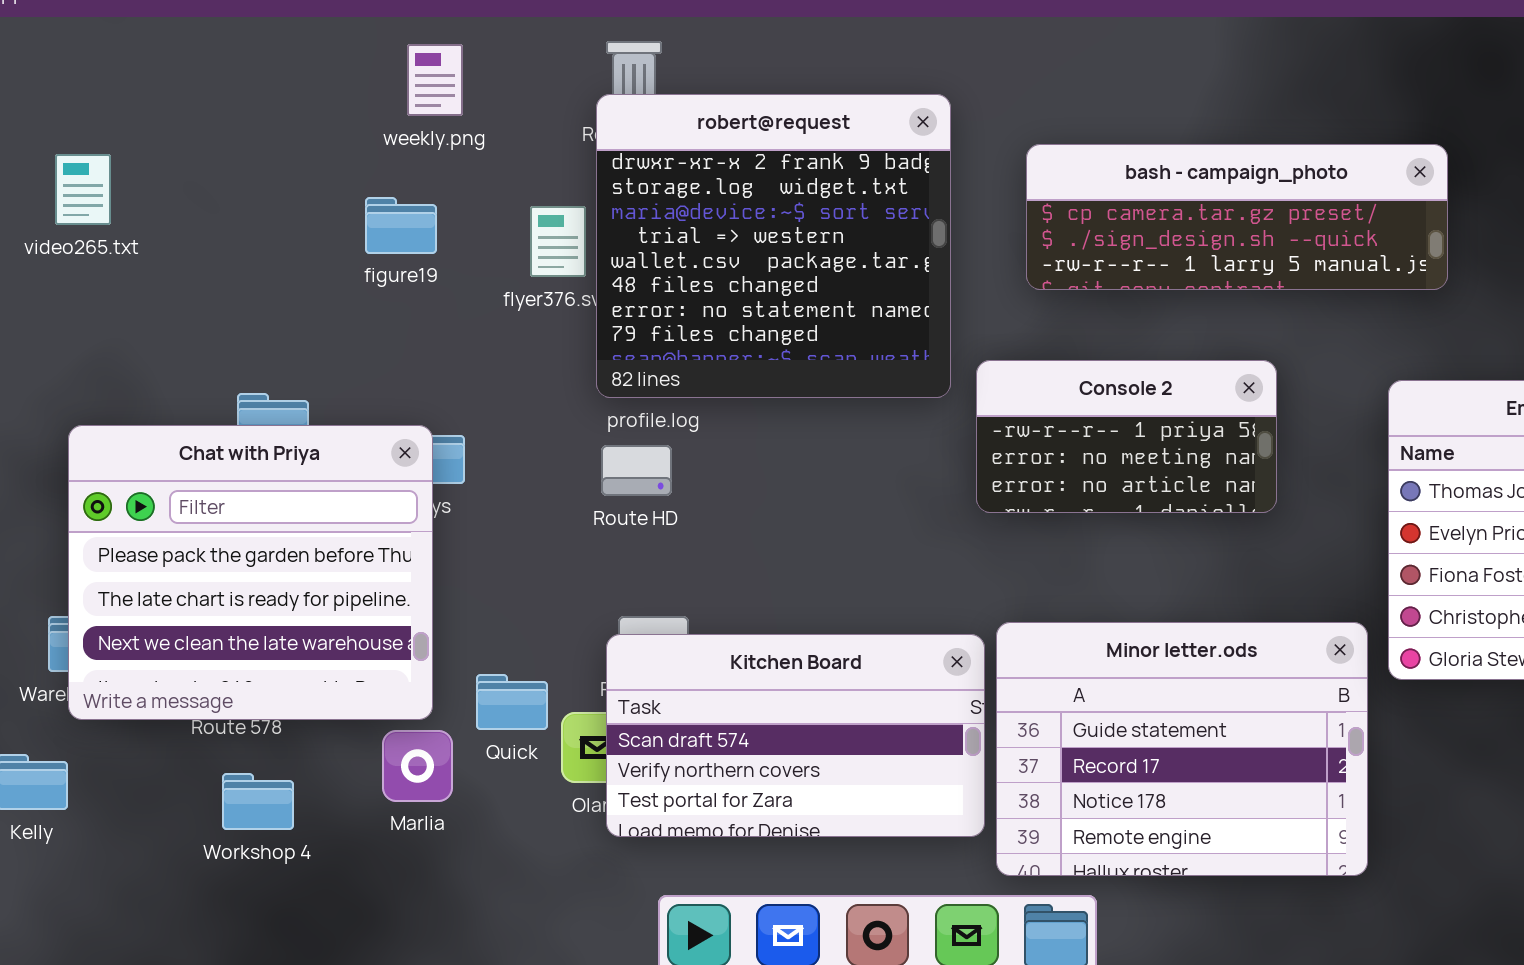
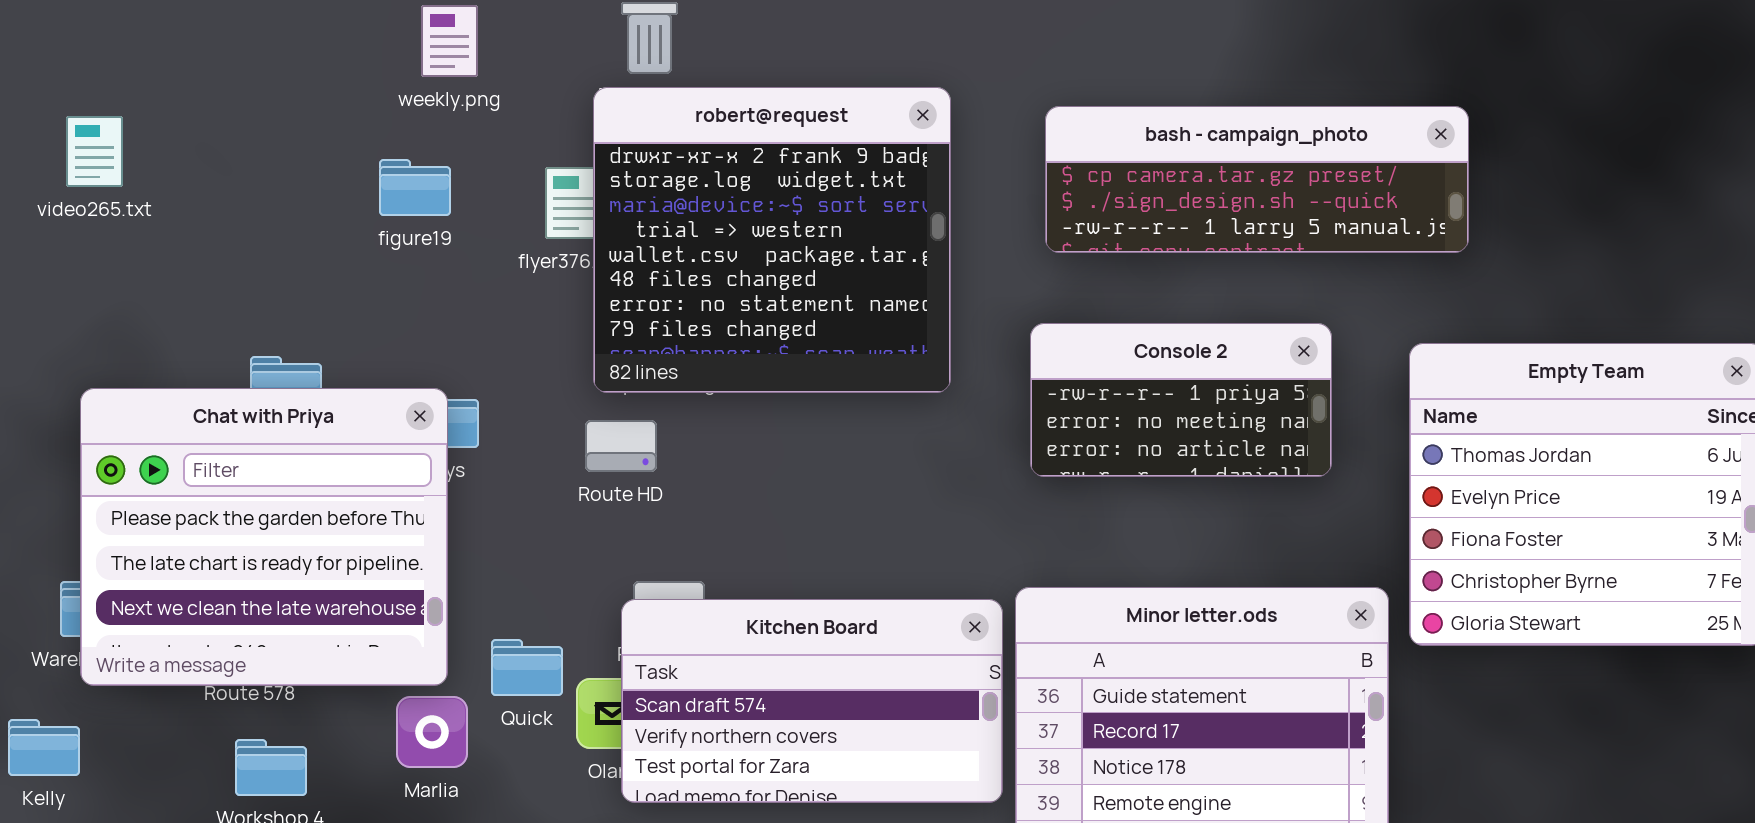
robert@request: [596,94,951,398] -> [593,87,951,393], moved
Console 2: [976,360,1277,513] -> [1030,323,1332,477], moved
Route HD: [601,445,672,496] -> [585,420,657,472], moved

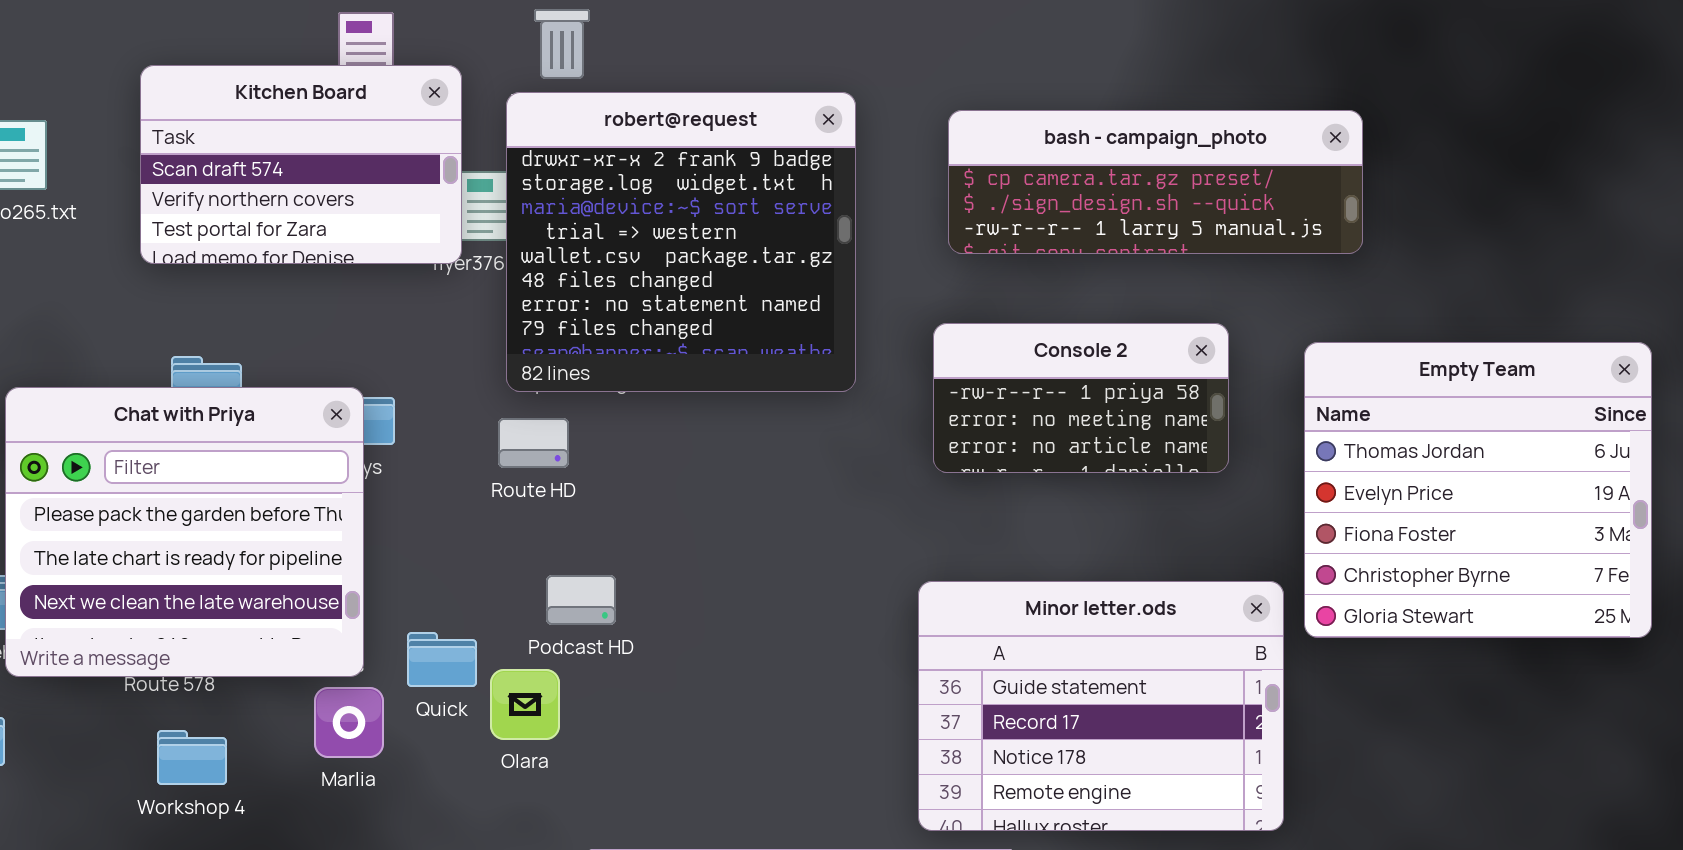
Kitchen Board: [621,599,1003,803] -> [140,65,462,264], moved, resized

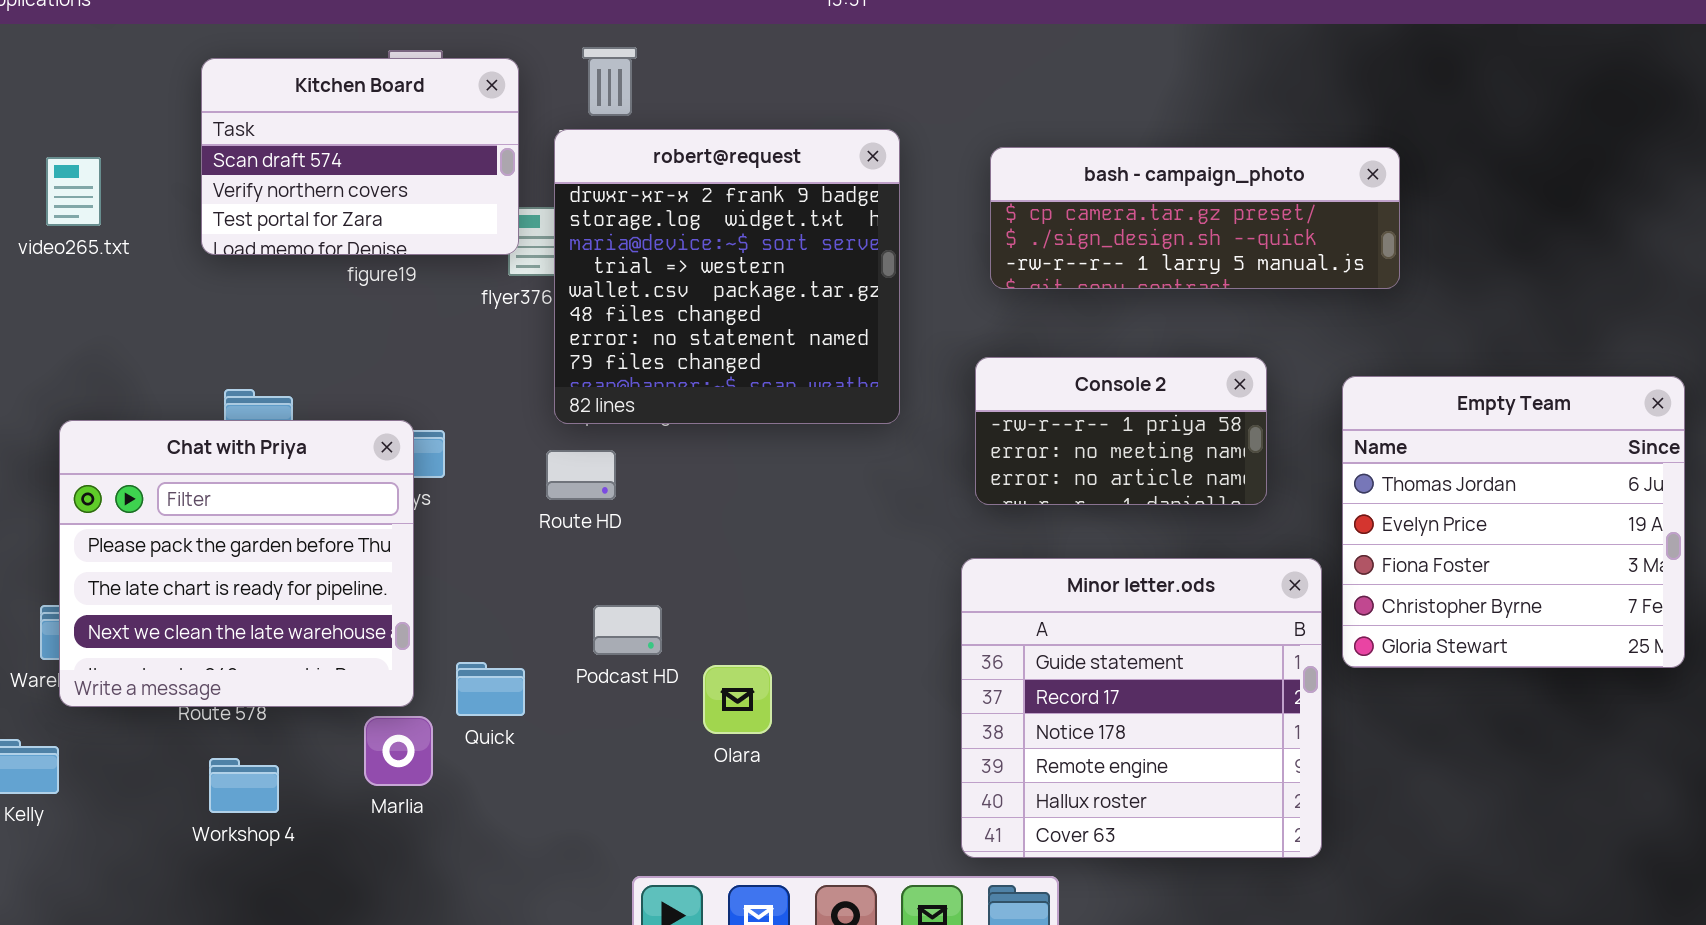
Kitchen Board: [140,65,462,264] -> [201,58,519,255], moved
Minor letter.ods: [918,581,1284,831] -> [961,558,1322,858], resized
Olara: [490,669,560,740] -> [703,665,772,734], moved

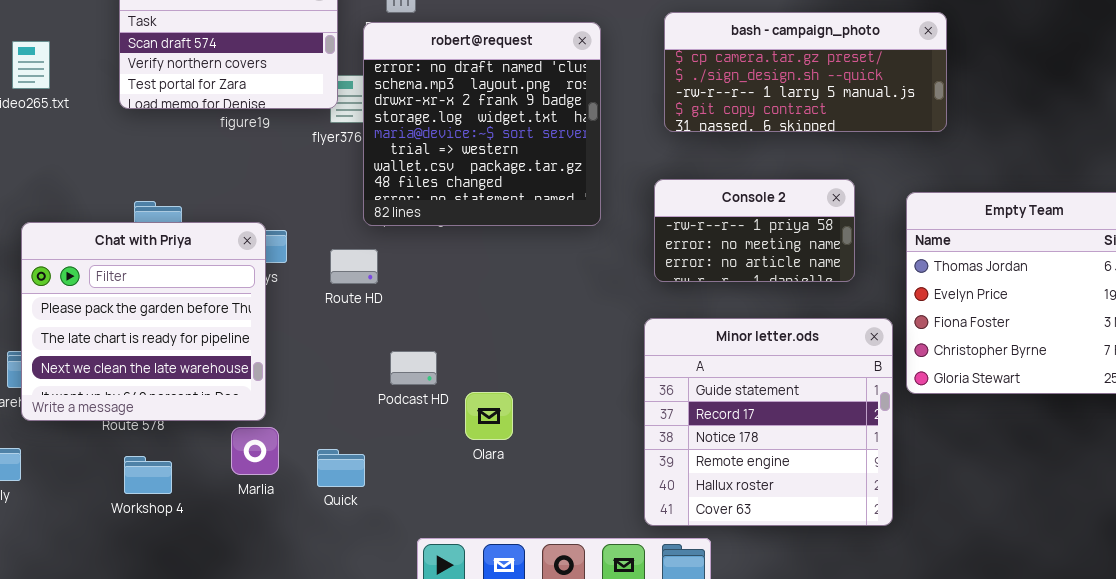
robert@request: [554,129,900,424] -> [363,22,601,226], scrolled up 2 rows
bash - campaign_photo: [990,147,1400,289] -> [664,12,947,132], resized
Route HD: [546,450,616,500] -> [330,249,378,284], moved
Quick: [456,662,525,716] -> [317,449,365,487], moved

